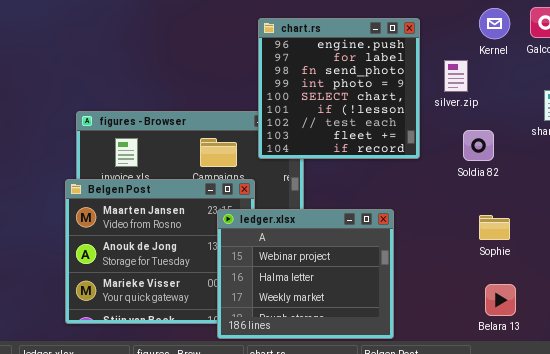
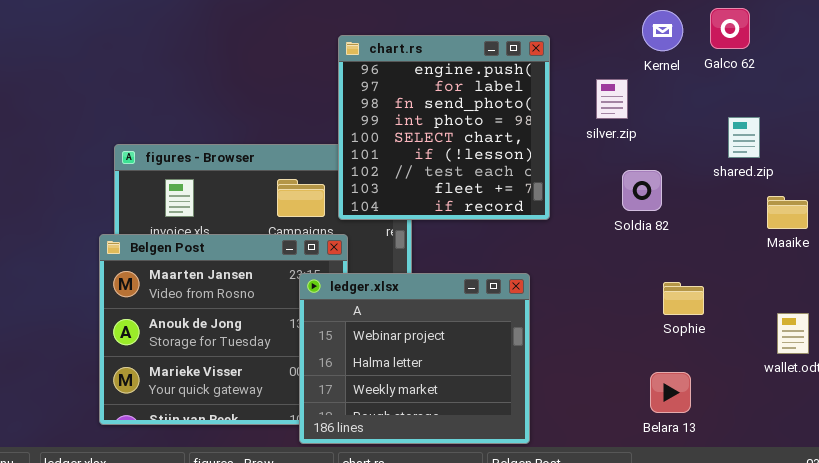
chart.rs: [258,18,420,159] -> [338,35,550,220], moved
Sophie: [479,215,510,240] -> [663,282,704,315], moved

